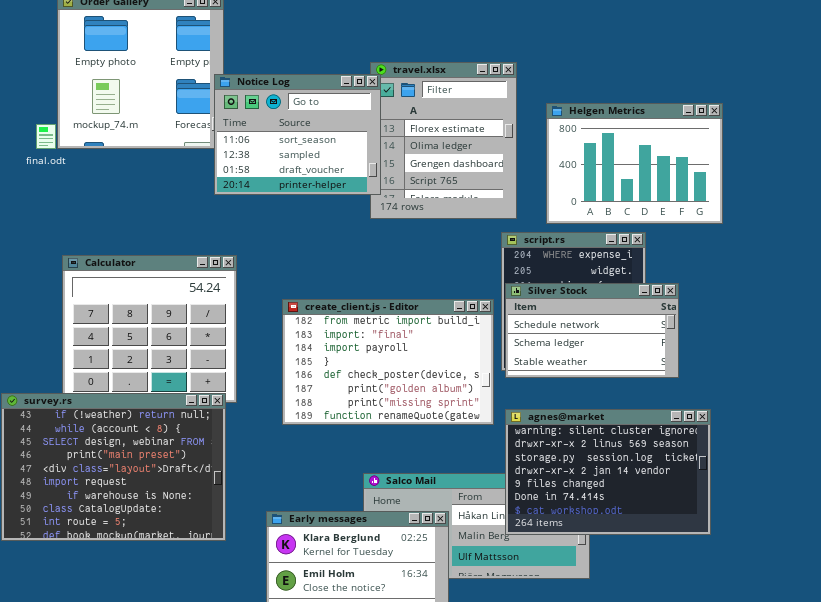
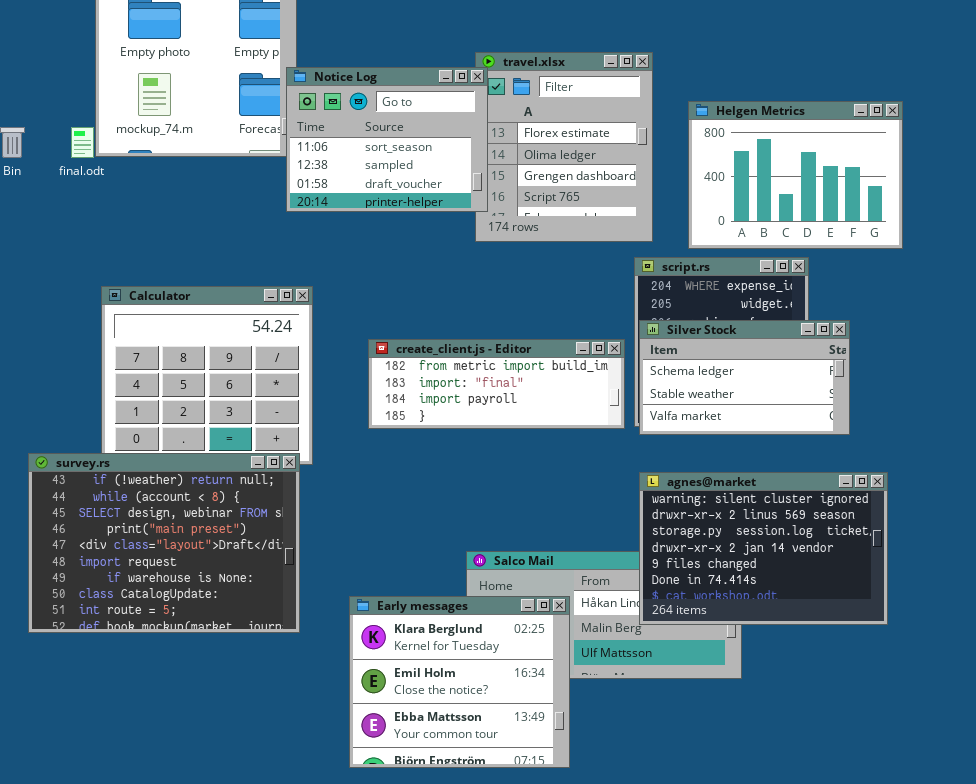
Silver Stock: [505,283,679,378] -> [639,320,850,435], scrolled down 1 row
create_client.js - Editor: [282,299,494,425] -> [368,339,625,429], resized

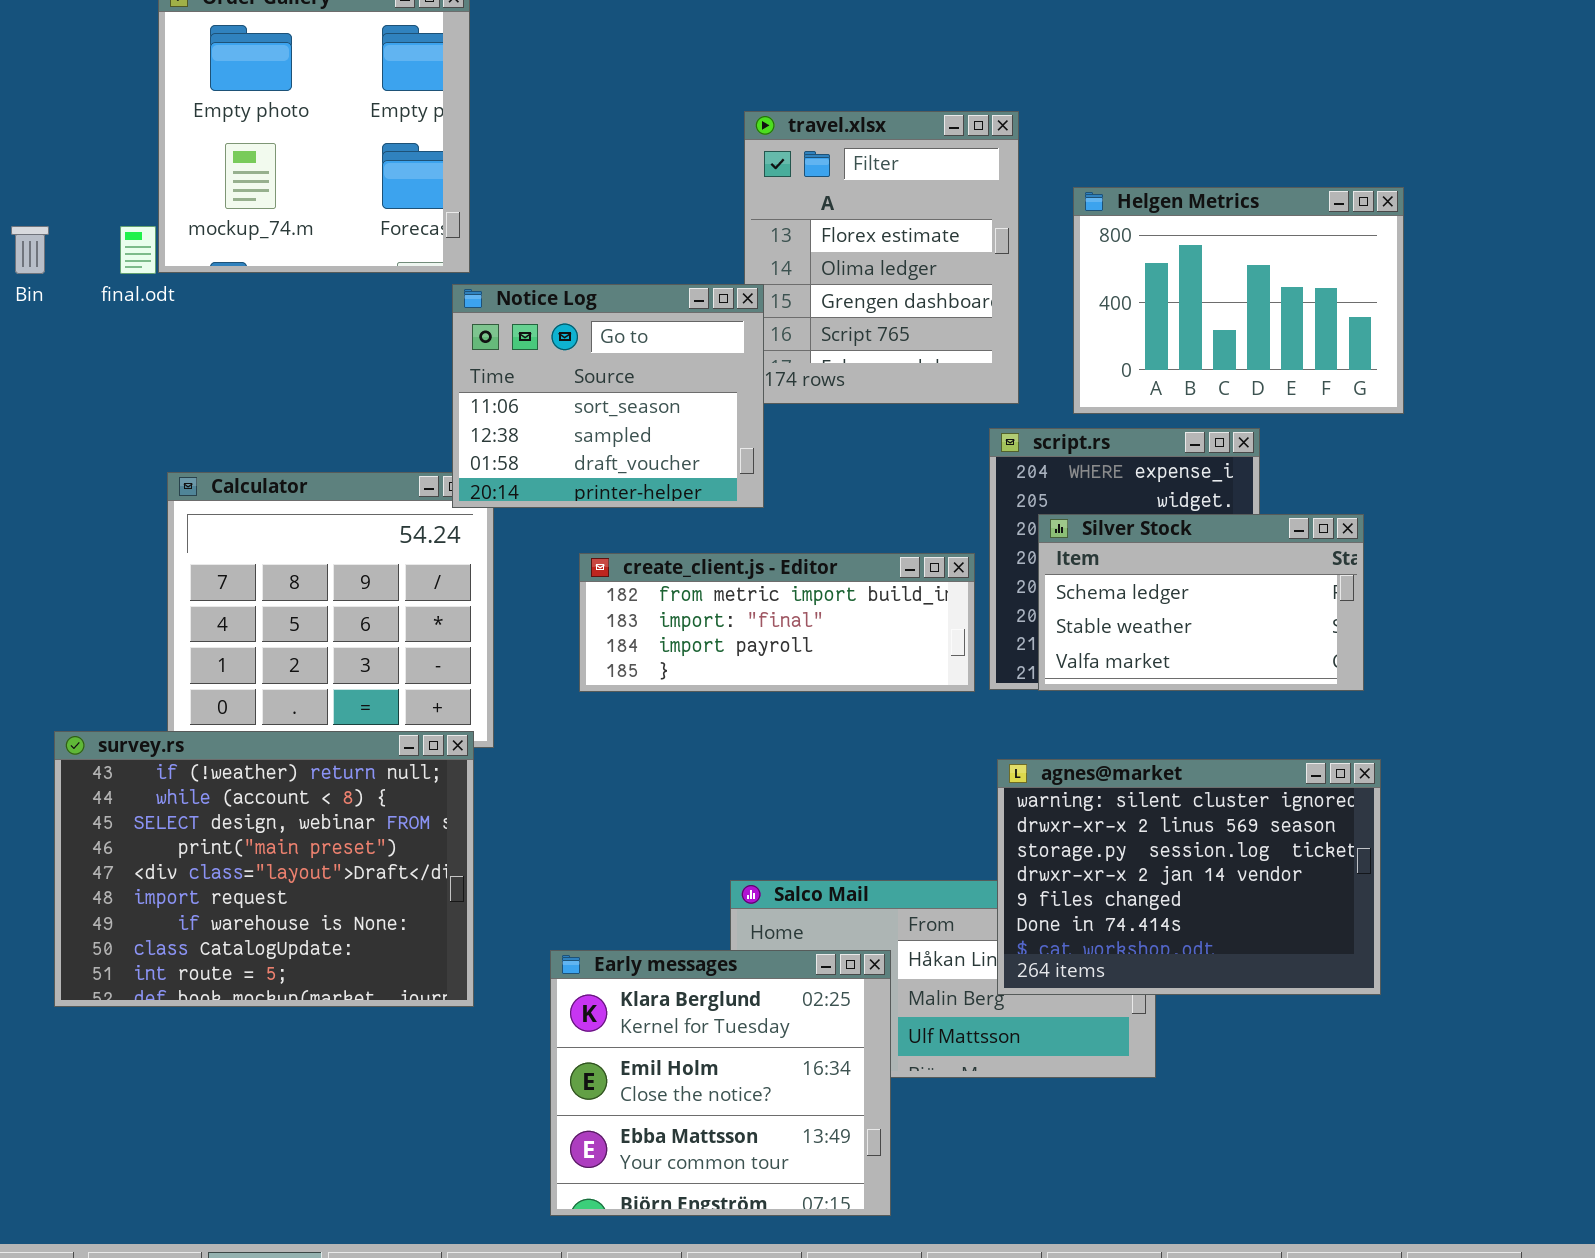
Notice Log: [286,67,488,212] -> [452,284,764,508], moved
Silver Stock: [639,320,850,435] -> [1038,514,1364,691], moved

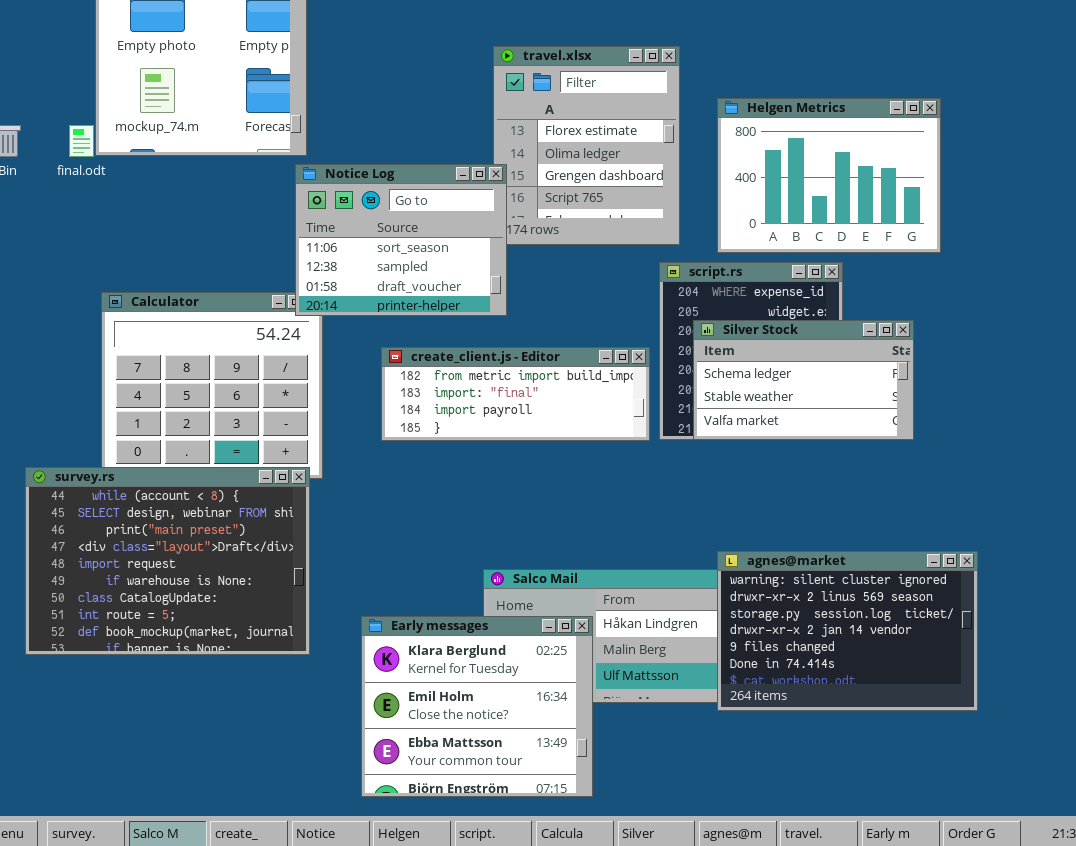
survey.rs: [54,731,474,1007] -> [25,467,310,655], scrolled down 1 row
agnes@market: [997,759,1381,995] -> [717,551,978,711], moved

